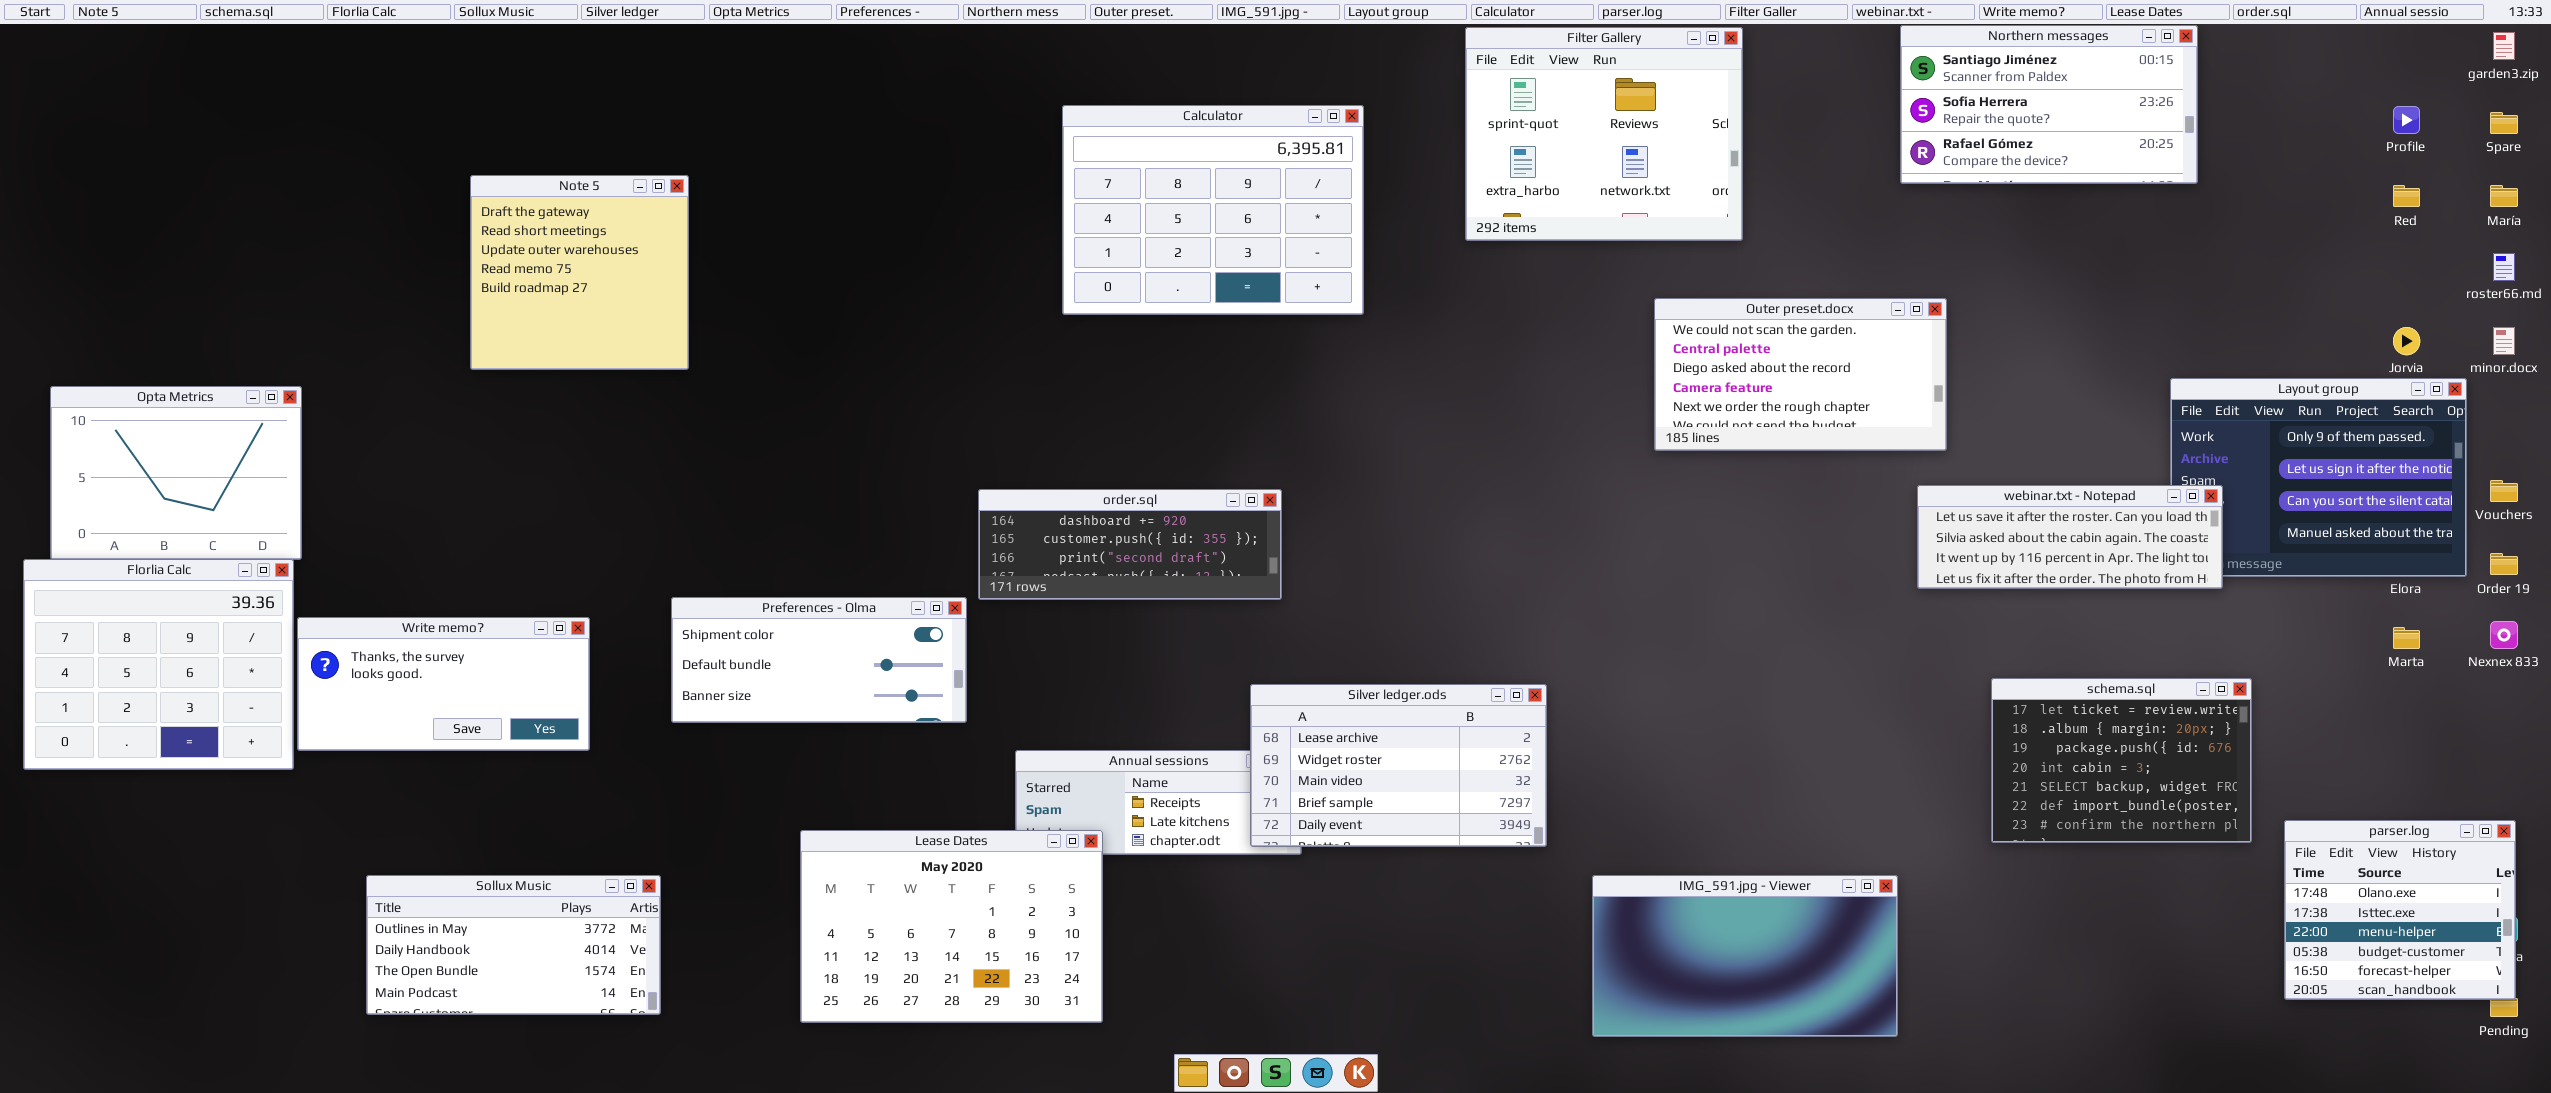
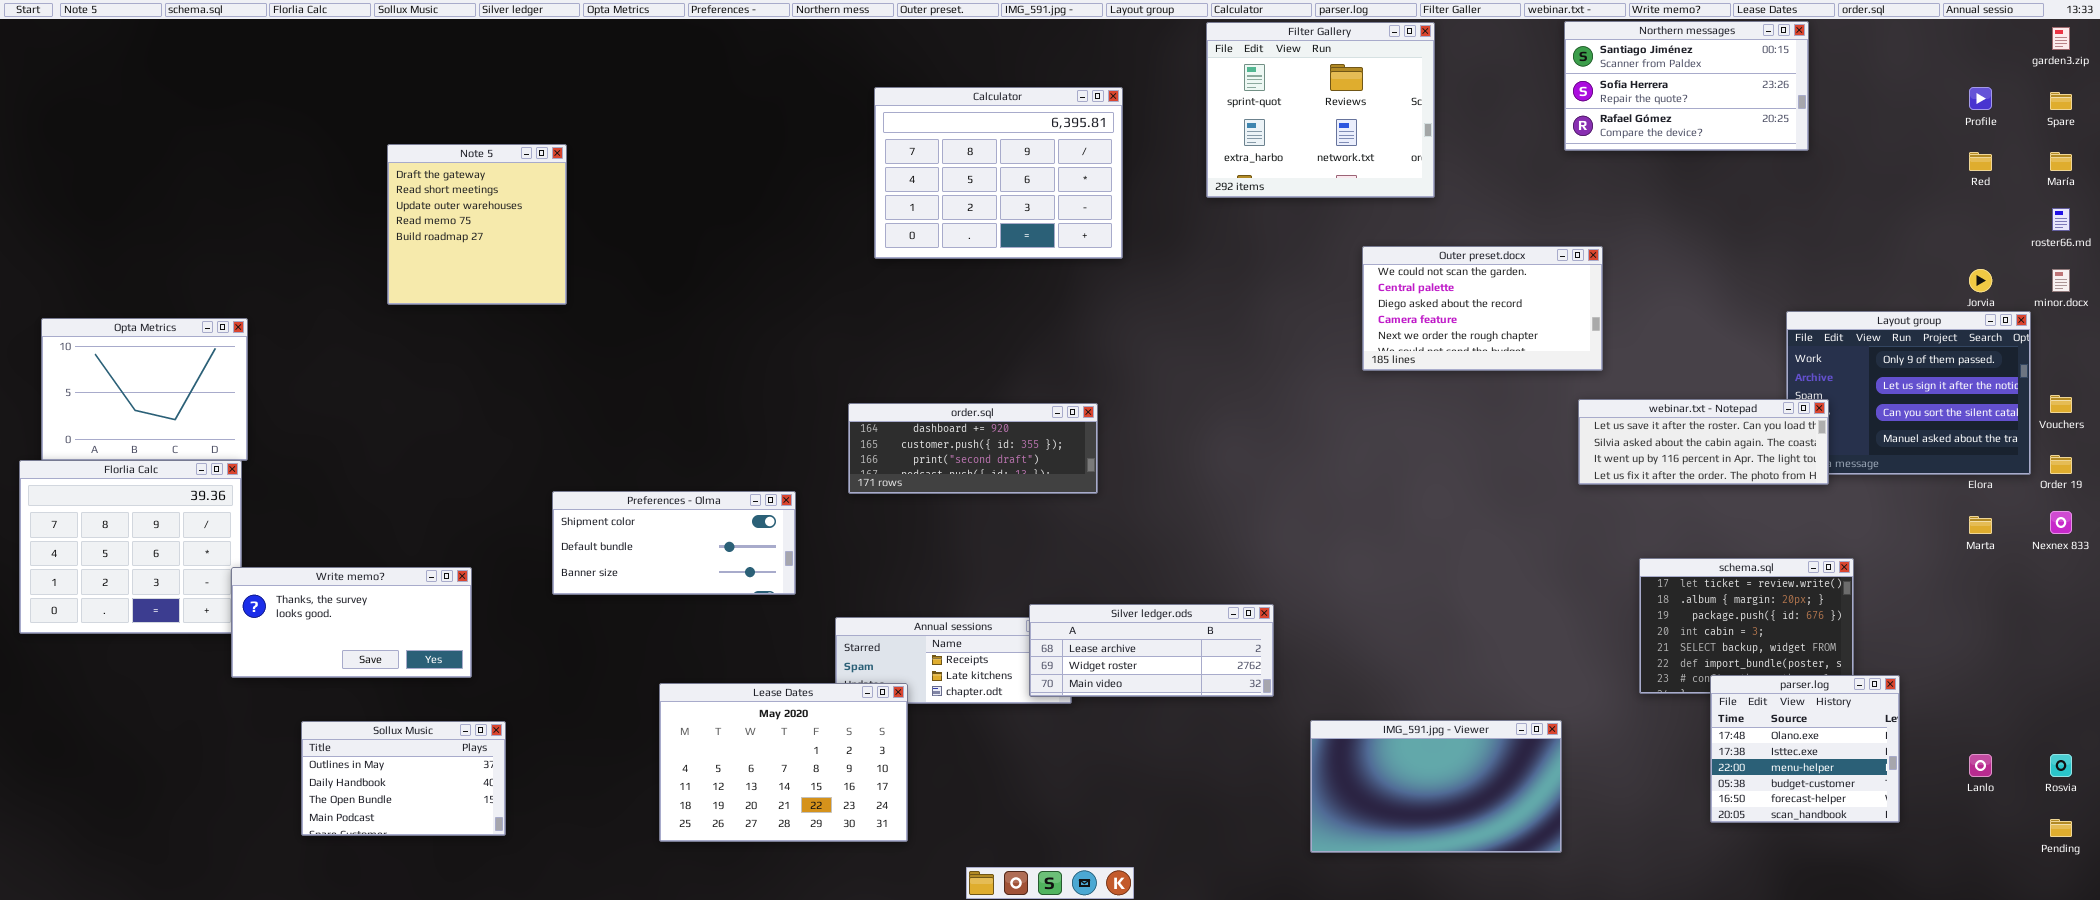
order.sql: [978,489,1282,600] -> [848,403,1098,494], moved
Write memo?: [297,617,590,751] -> [231,567,472,678], moved
Silver ledger.ods: [1250,684,1547,847] -> [1029,604,1274,697], resized
parser.log: [2284,820,2516,1000] -> [1710,675,1900,823], moved
Sollux Music: [366,875,661,1015] -> [301,721,506,836], resized

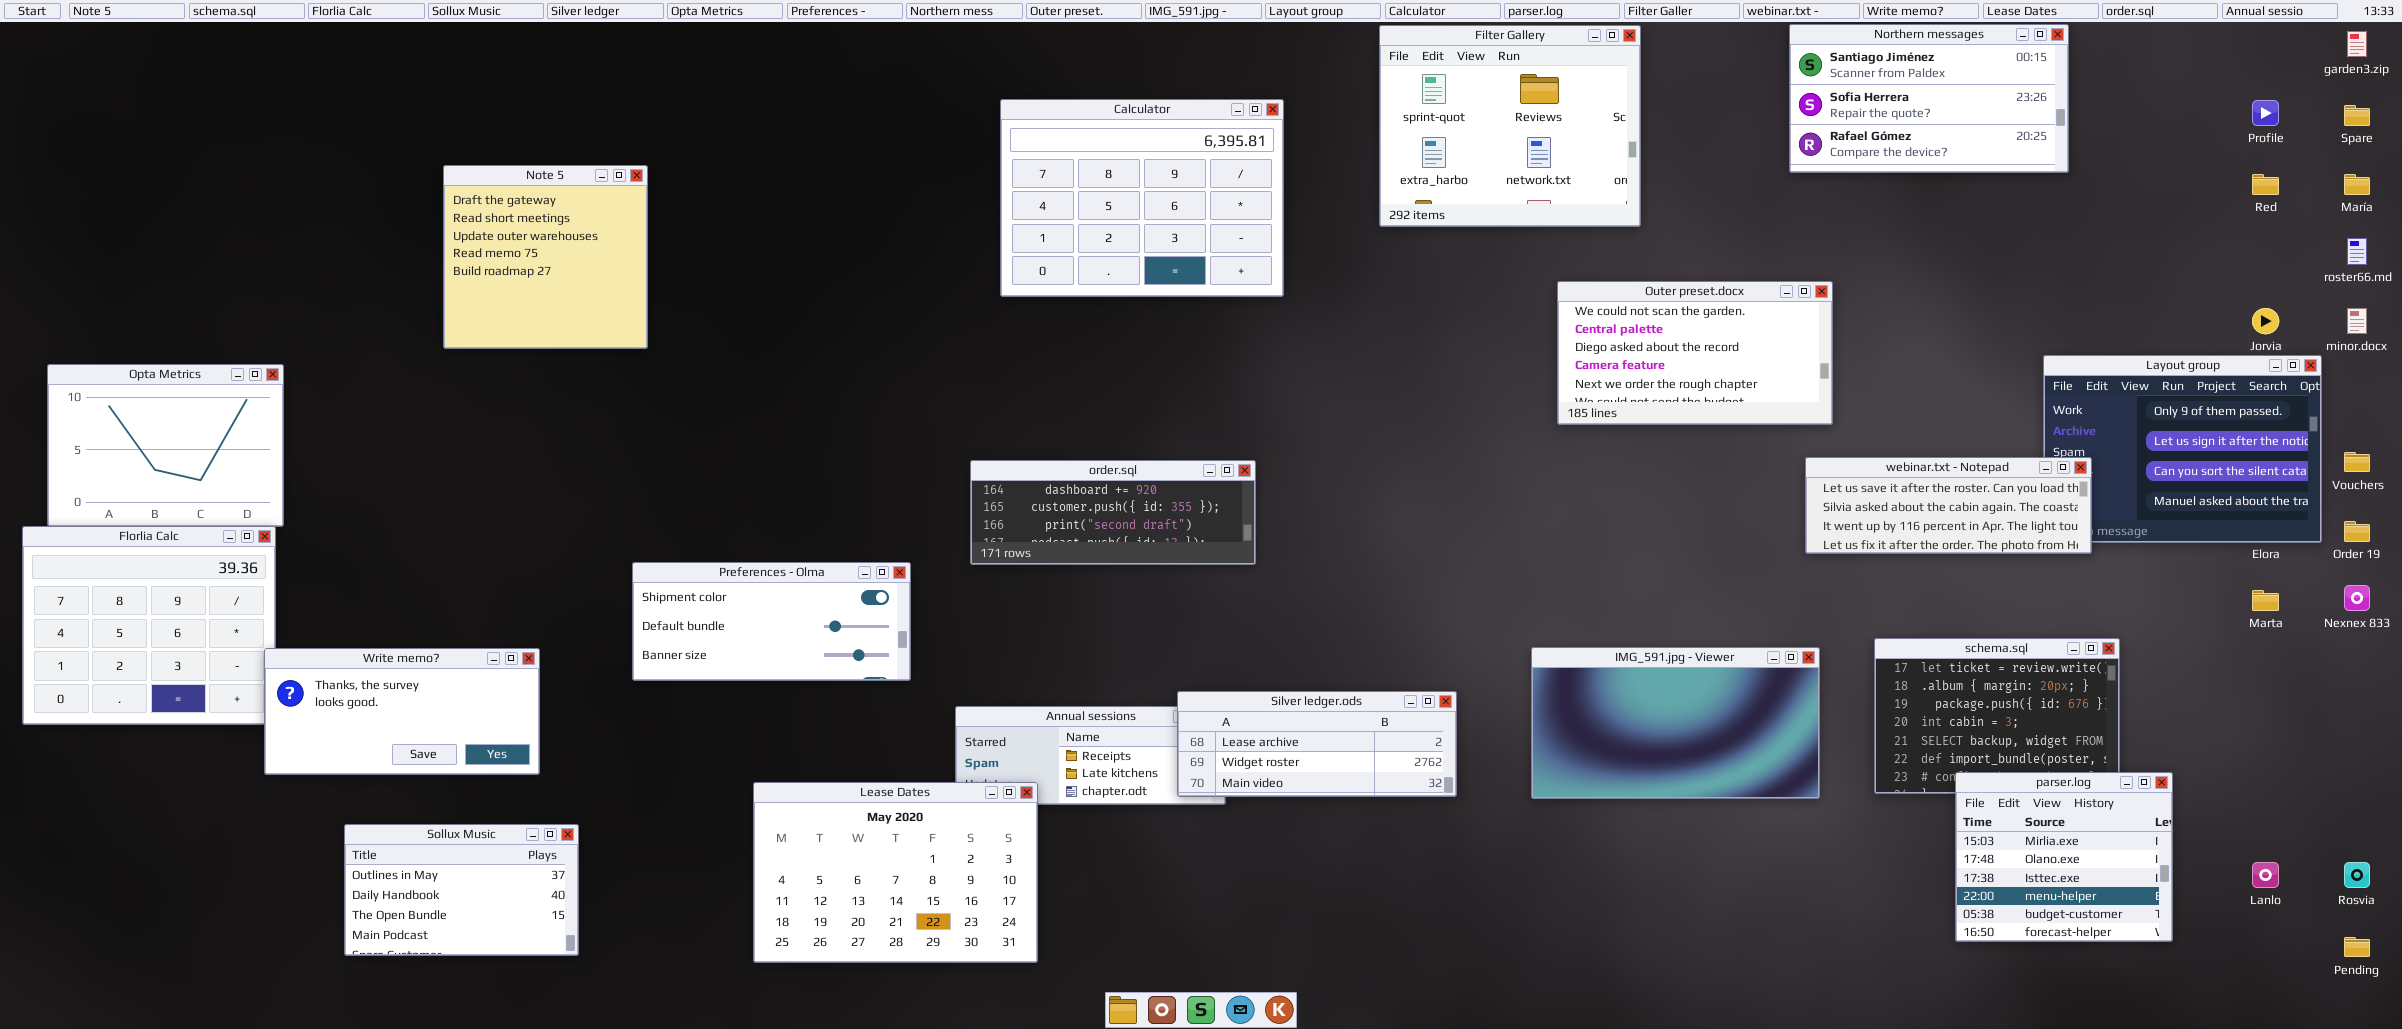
parser.log: [1710,675,1900,823] -> [1955,772,2173,942], scrolled up 1 row
IMG_591.jpg - Viewer: [1310,720,1562,853] -> [1531,647,1820,799], moved

